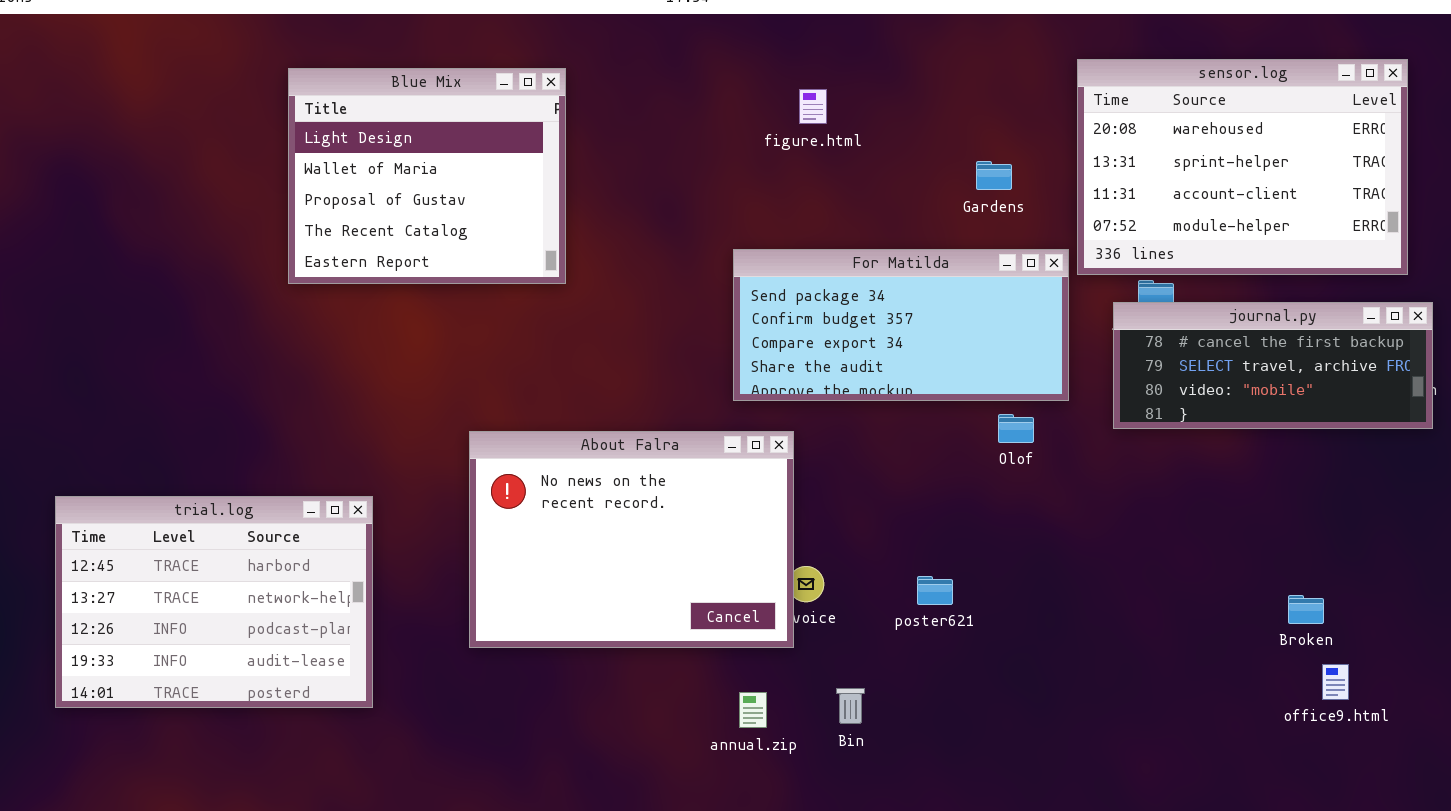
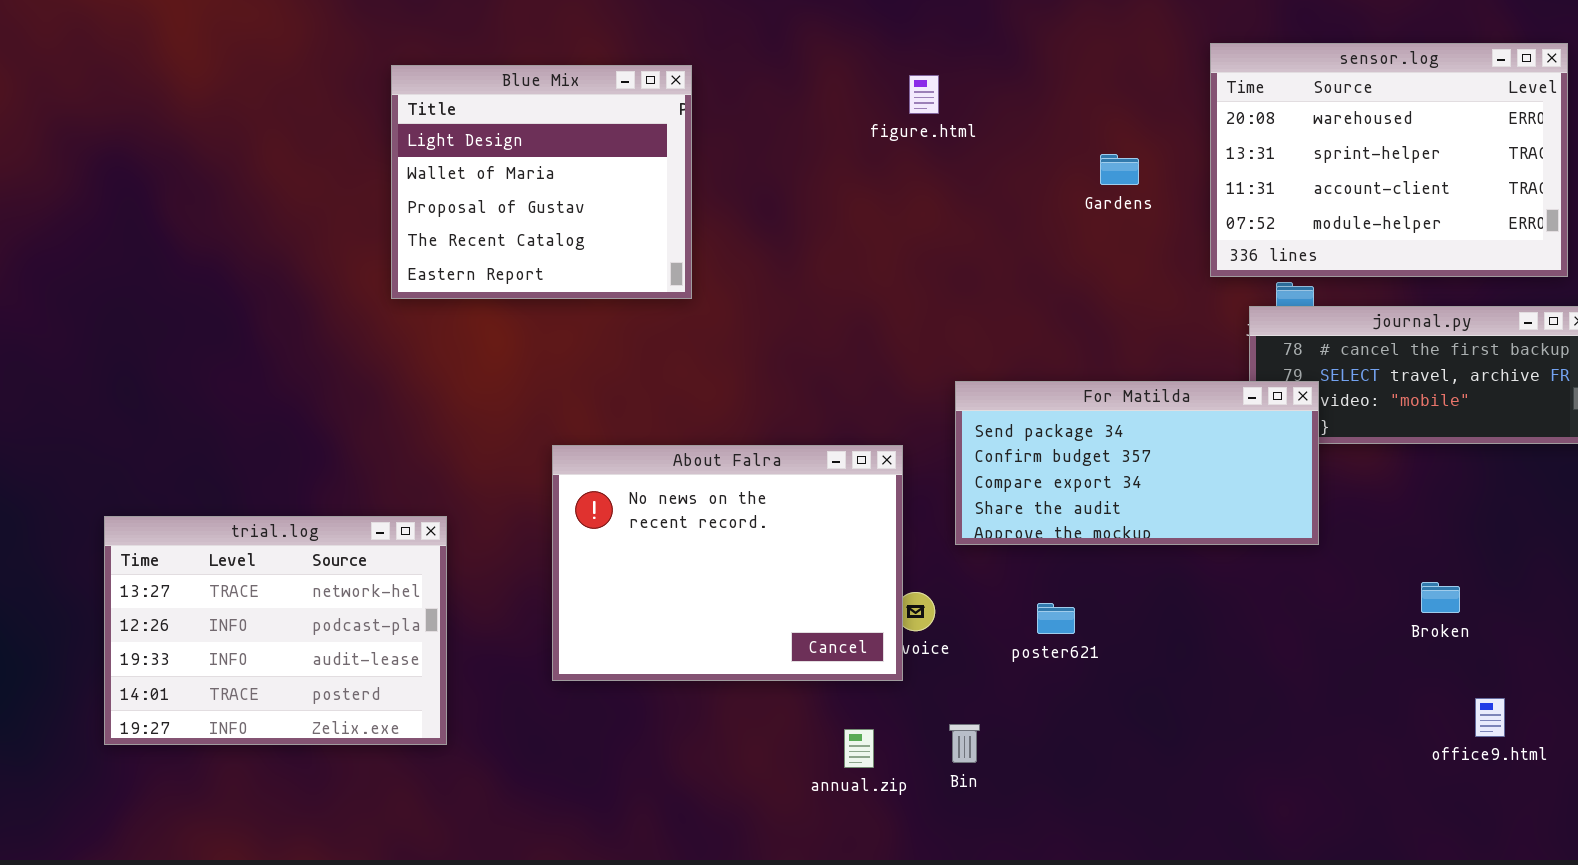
Blue Mix: [288,68,566,284] -> [391,65,692,299], moved
For Matilda: [733,249,1069,401] -> [955,381,1319,545], moved
trial.log: [55,496,373,708] -> [104,516,447,745], scrolled down 1 row
Broken: [1288,595,1324,624] -> [1421,582,1460,613], moved

